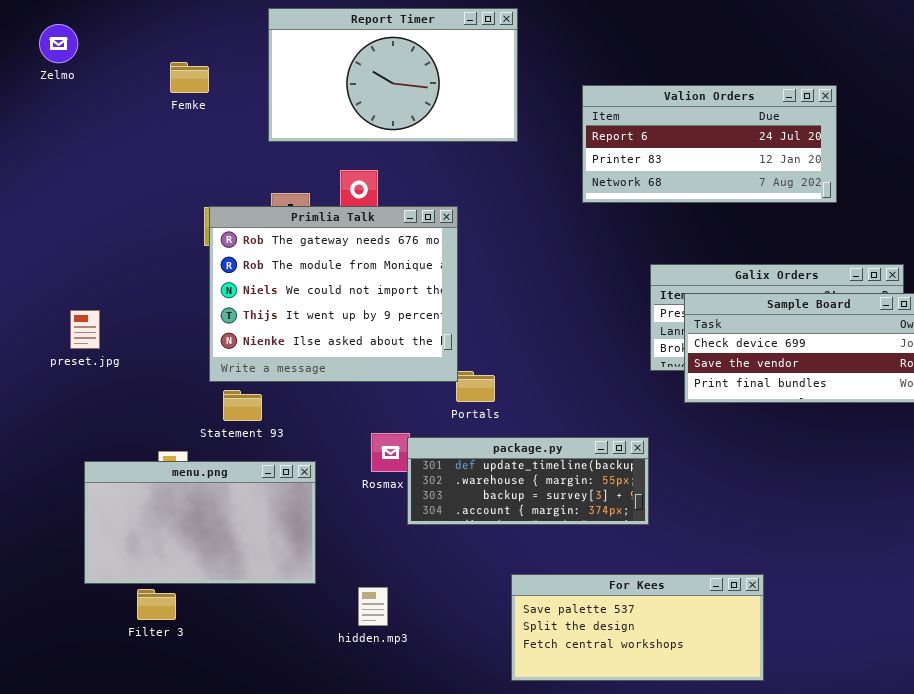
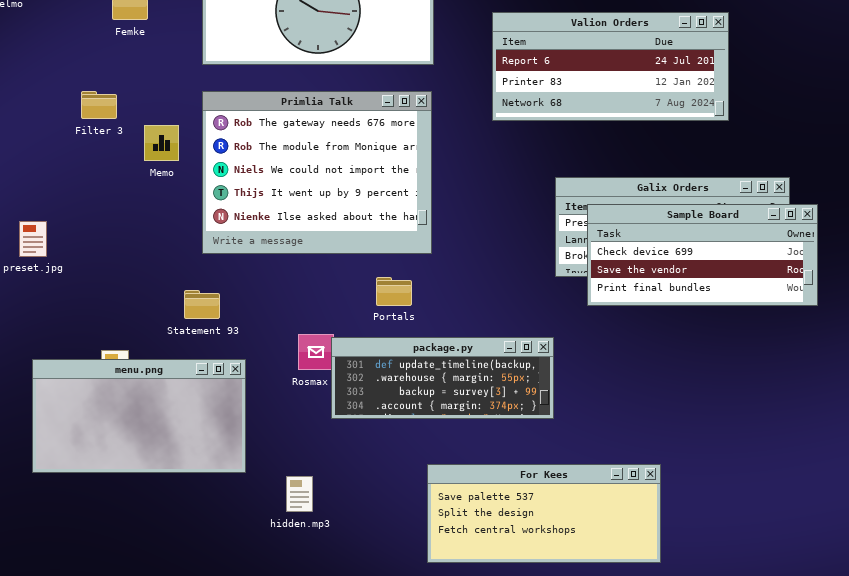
Primlia Talk: [209,206,458,382] -> [202,91,432,254], moved
Statement 93: [223,390,262,421] -> [184,290,220,319], moved
Filter 3: [137,589,176,620] -> [81,91,117,119], moved

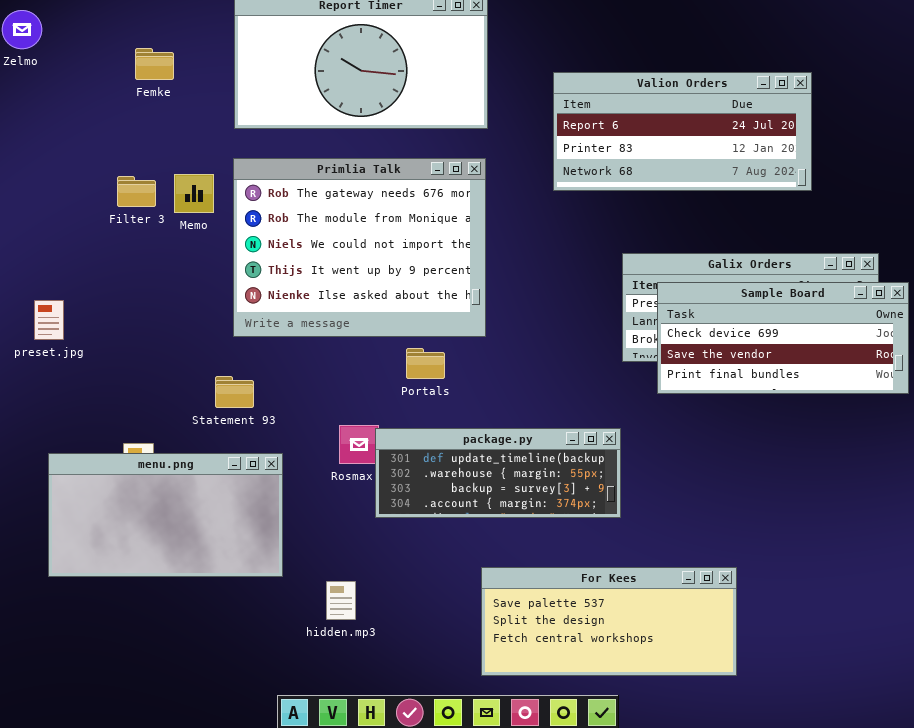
Filter 3: [81,91,117,119] -> [117,176,156,207], moved
Memo: [144,125,179,161] -> [174,174,214,213], moved
Portals: [376,277,412,306] -> [406,348,445,379], moved

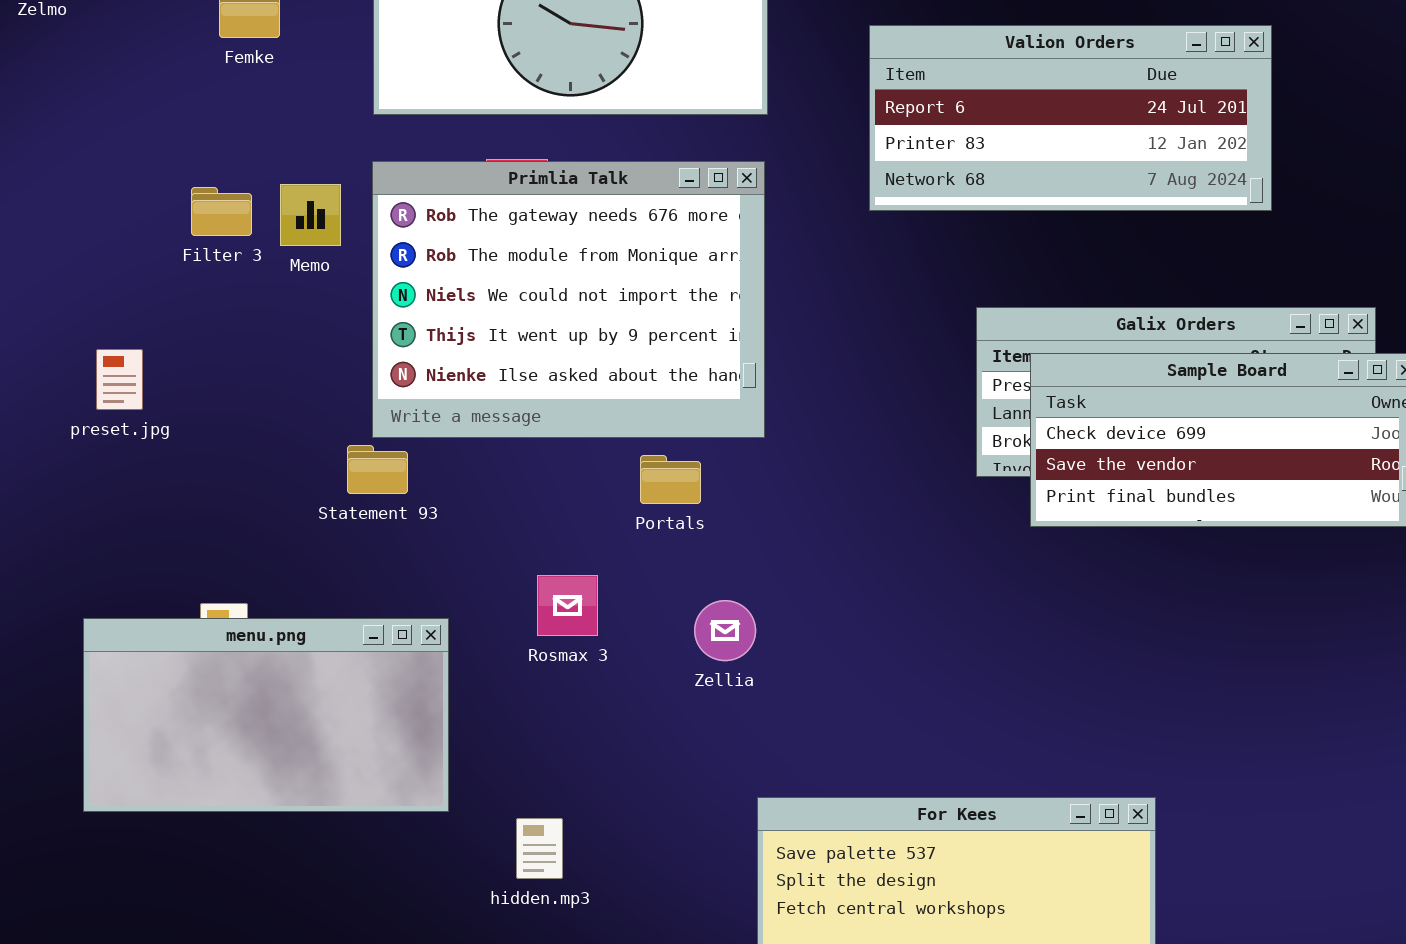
preset.jpg: [34,300,64,340] -> [96,349,143,410], moved
Statement 93: [215,376,254,408] -> [347,445,408,494], moved
package.py: [375,428,621,518] -> none, closed

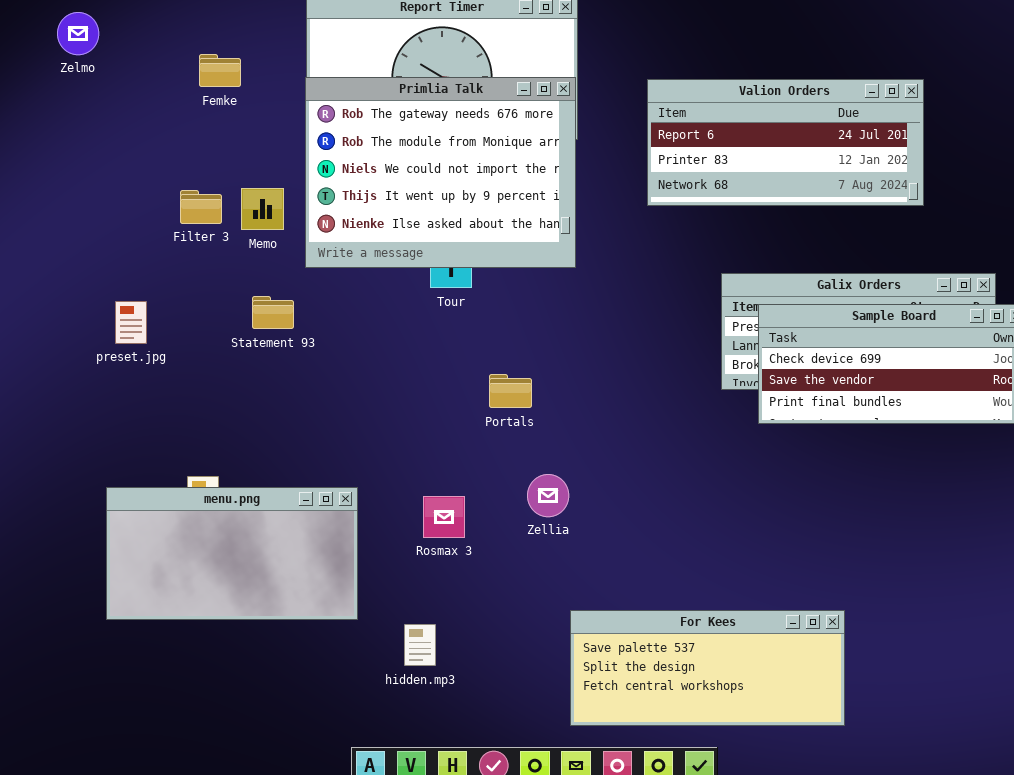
Primlia Talk: [372,161,765,438] -> [305,77,576,268], moved
Statement 93: [347,445,408,494] -> [252,296,294,329], moved
Rosmax 3: [537,575,598,636] -> [423,496,465,538], moved

